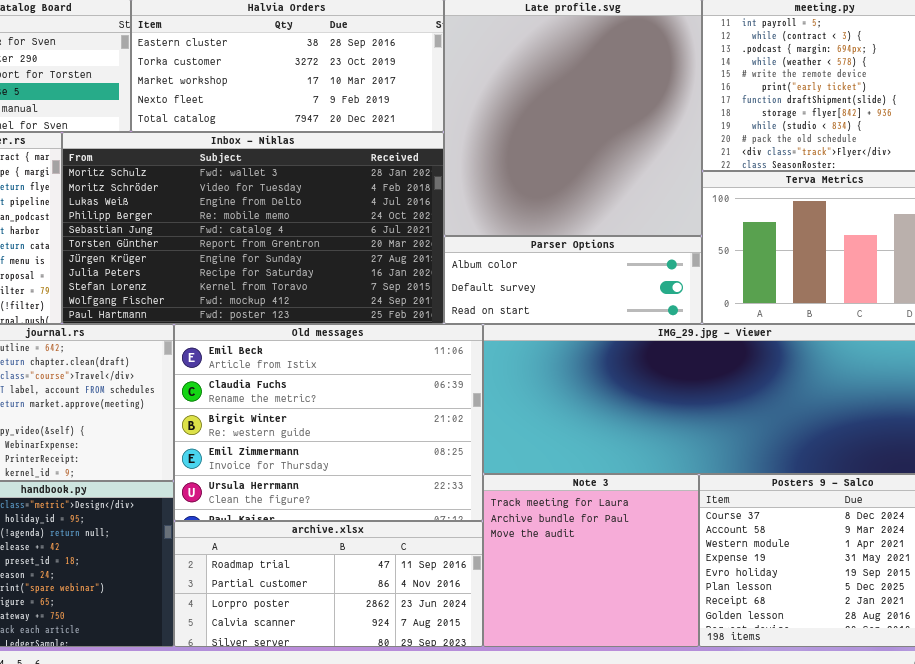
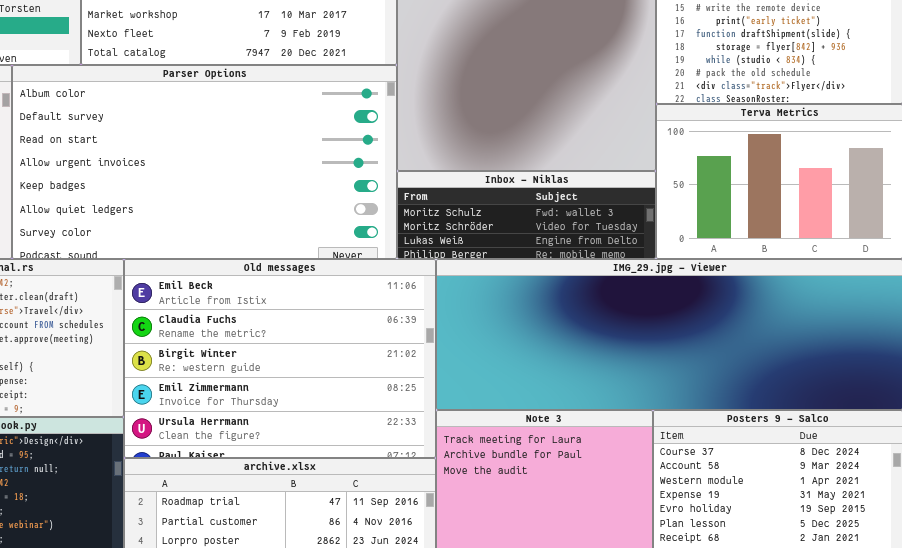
Inbox - Niklas: [62,132,444,324] -> [397,171,656,259], moved, resized
Parser Options: [444,236,702,324] -> [12,65,397,259], moved, resized

